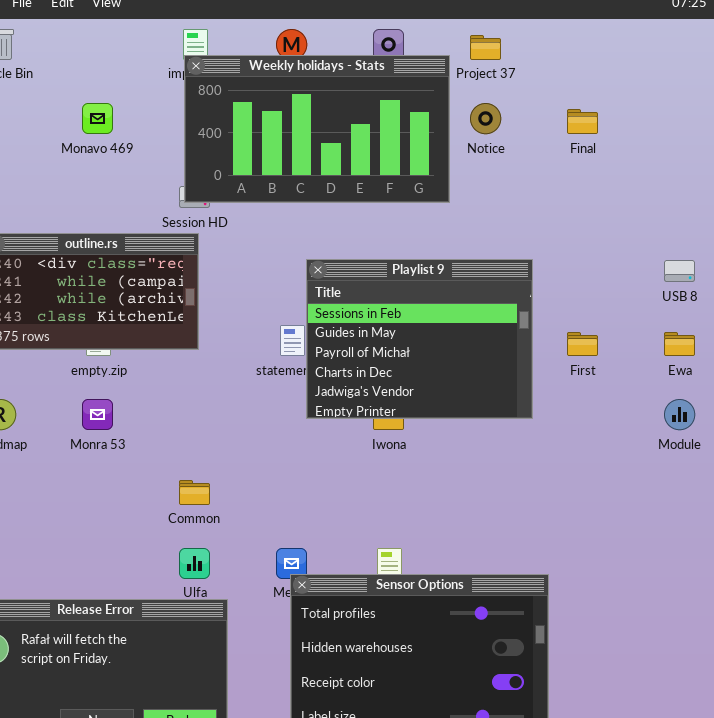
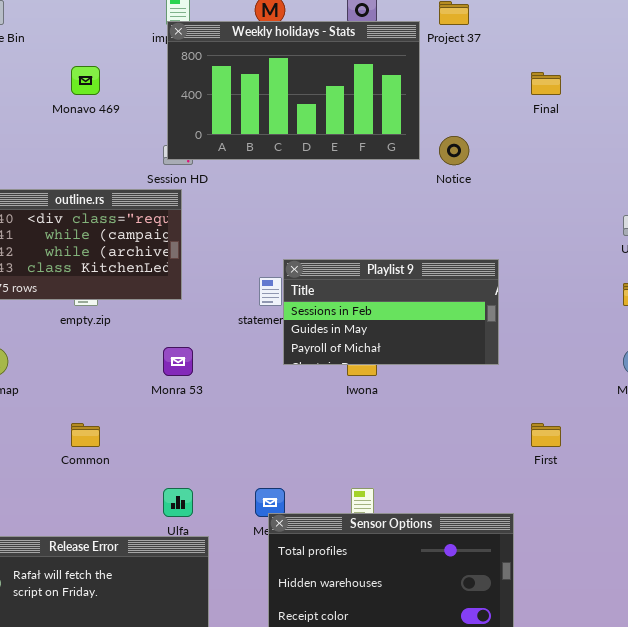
Notice: [470,103,501,134] -> [439,136,469,165], moved
Playlist 9: [306,259,533,419] -> [283,259,499,365], resized
First: [567,332,598,356] -> [531,423,561,447], moved
Monra 53: [82,399,113,430] -> [163,347,193,376], moved
Common: [179,480,210,505] -> [71,423,100,447], moved

